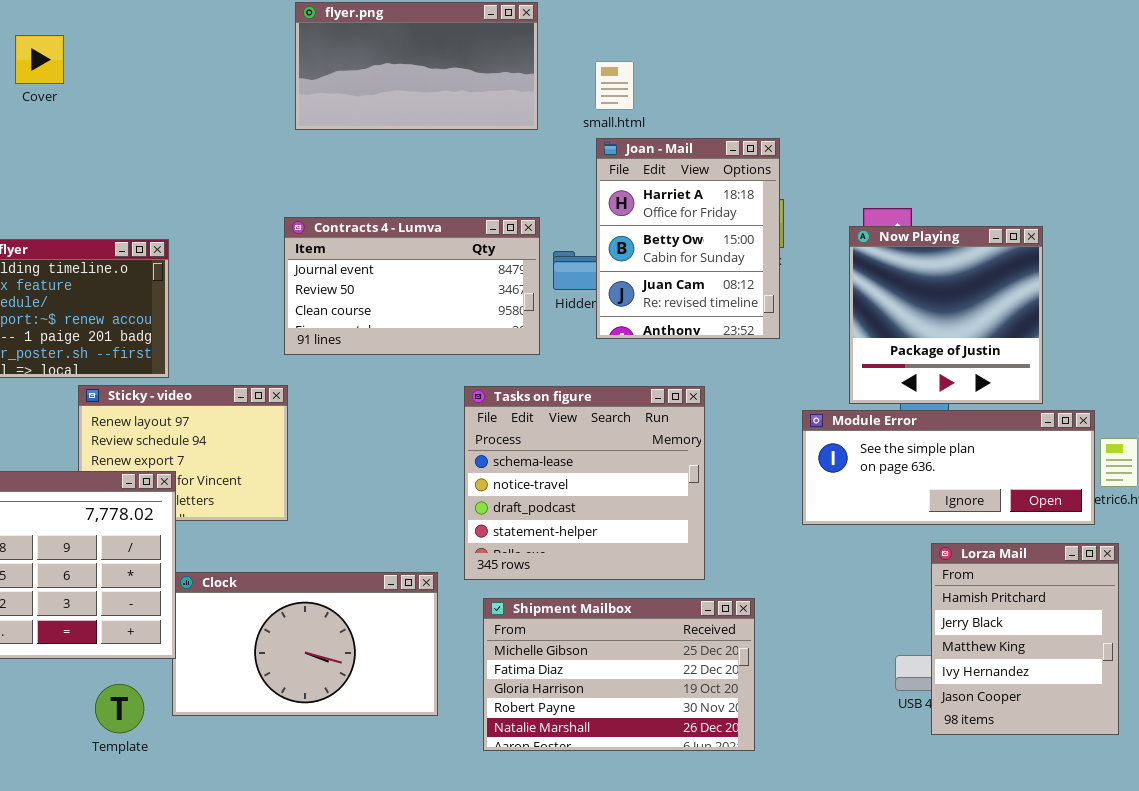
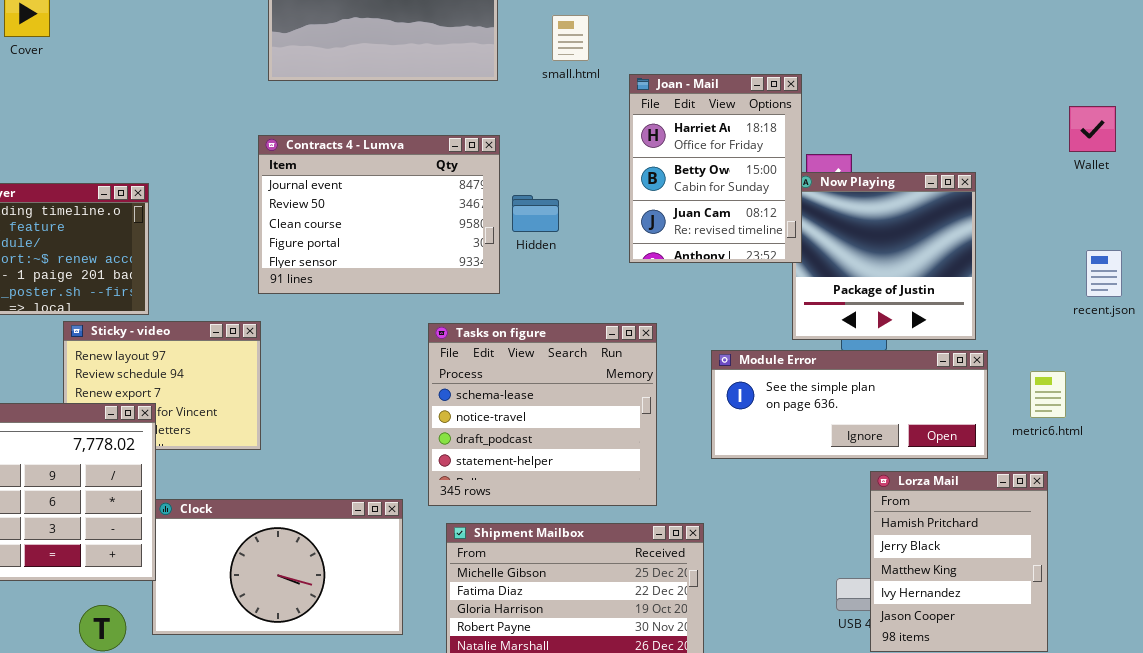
Joan - Mail: [596,138,780,339] -> [629,74,802,263], moved
Contracts 4 - Lumva: [284,217,540,355] -> [258,135,500,294], resized
Module Error: [802,410,1095,525] -> [711,350,988,459], moved

